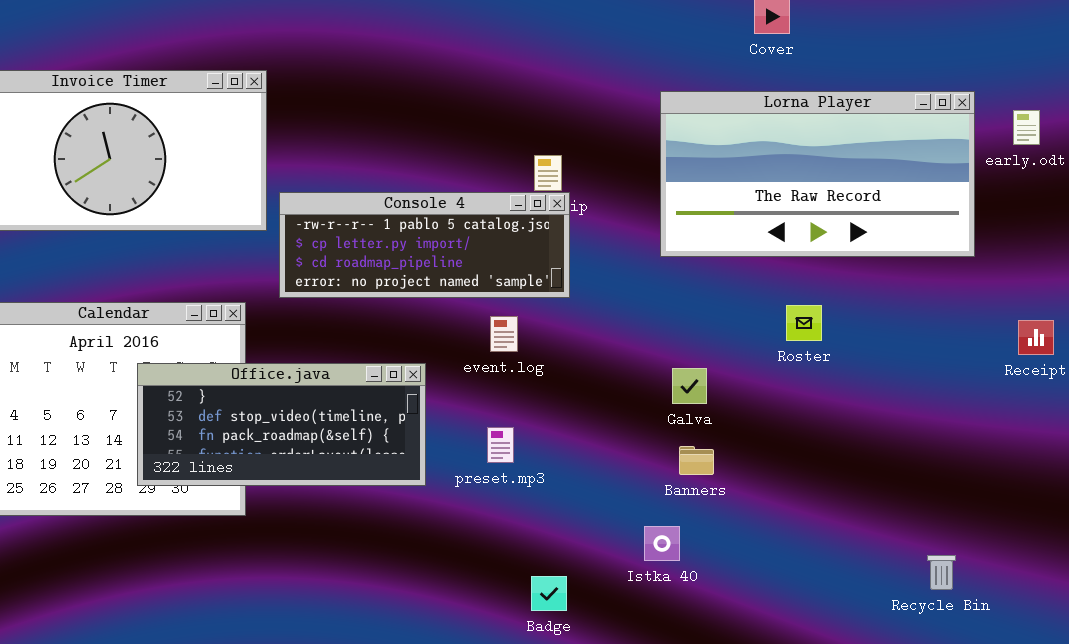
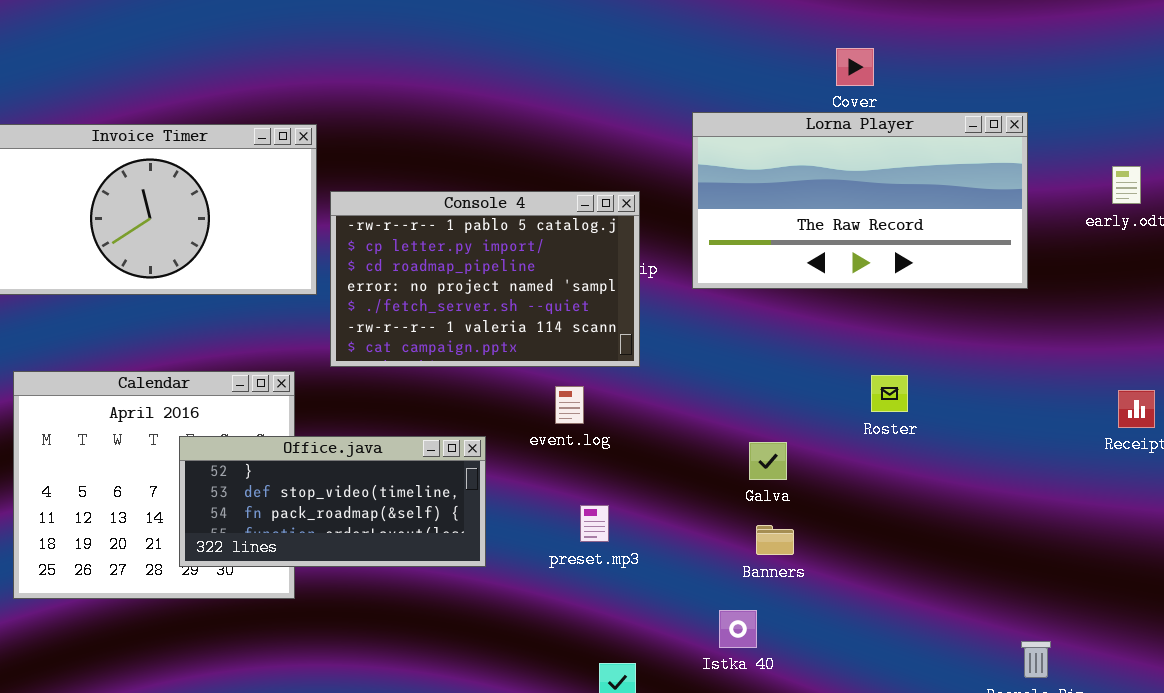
Lorna Player: [660,91,975,257] -> [692,112,1028,289], moved
Console 4: [279,192,570,298] -> [330,191,640,367], resized
preset.mp3: [487,427,514,463] -> [580,505,609,542], moved

